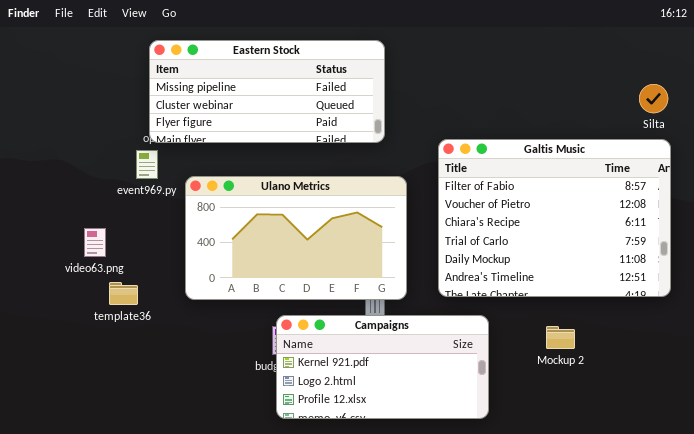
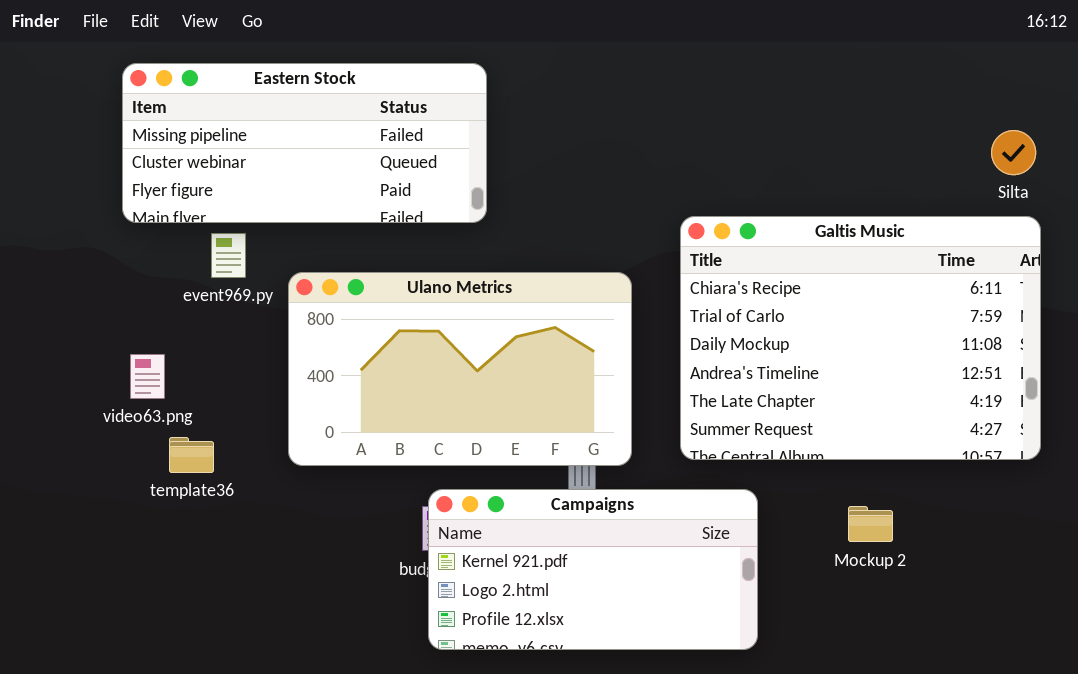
Eastern Stock: [149,40,385,143] -> [122,63,487,223], moved
Galtis Music: [438,139,671,297] -> [680,216,1041,460], scrolled down 2 rows

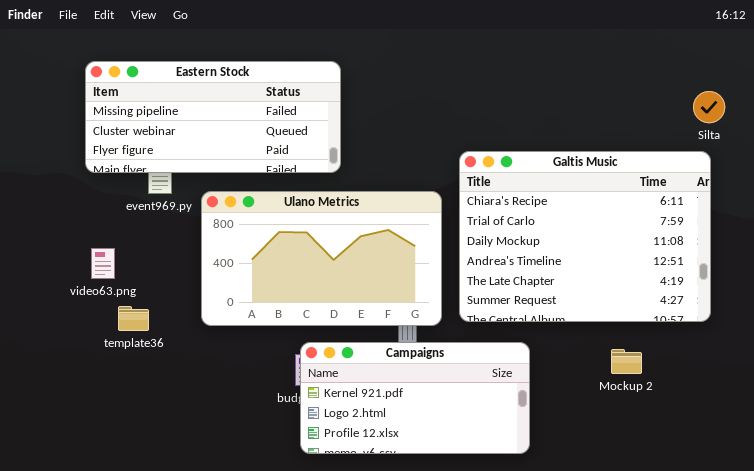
Eastern Stock: [122,63,487,223] -> [85,61,341,173], moved
Galtis Music: [680,216,1041,460] -> [459,151,711,322], moved
Mockup 2: [848,506,893,542] -> [611,349,642,374], moved

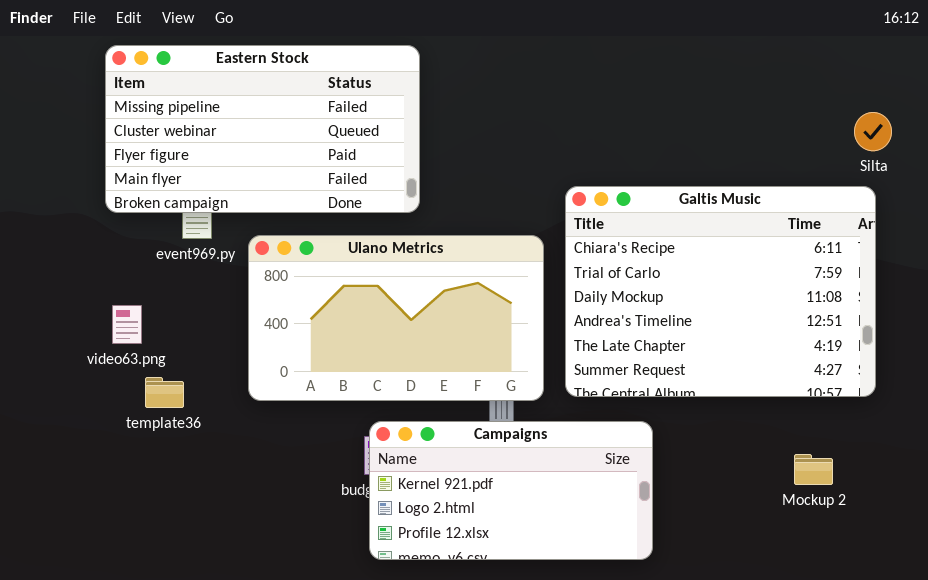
Eastern Stock: [85,61,341,173] -> [105,45,420,213], resized
Mockup 2: [611,349,642,374] -> [794,454,833,485], moved

